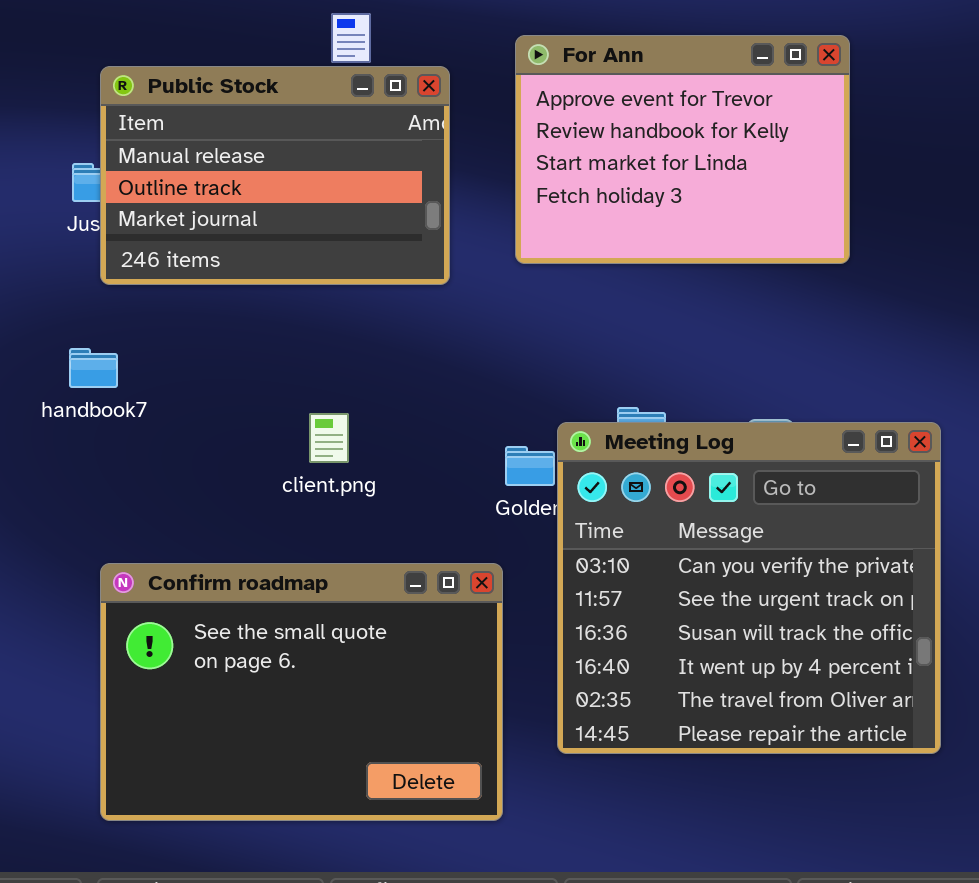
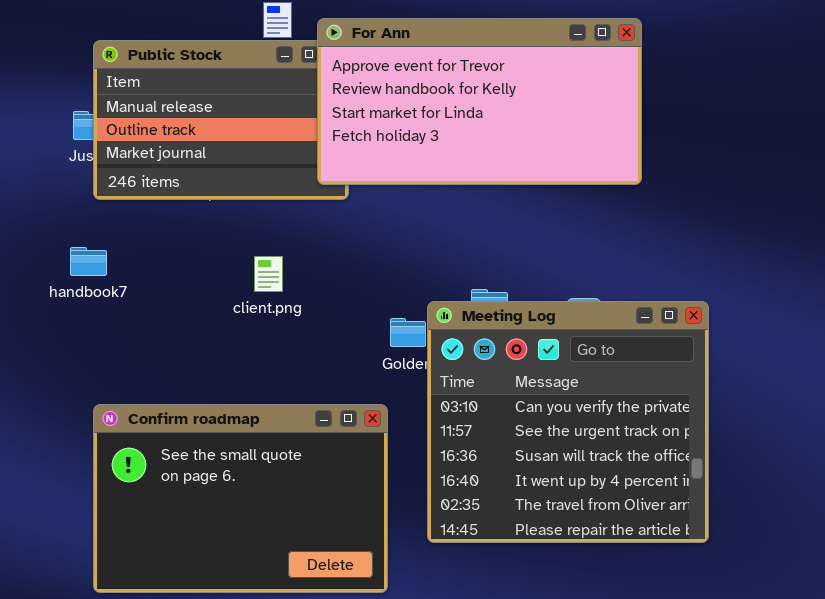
For Ann: [515,35,850,264] -> [317,18,642,185], resized
client.png: [309,413,349,463] -> [254,256,283,292], moved

